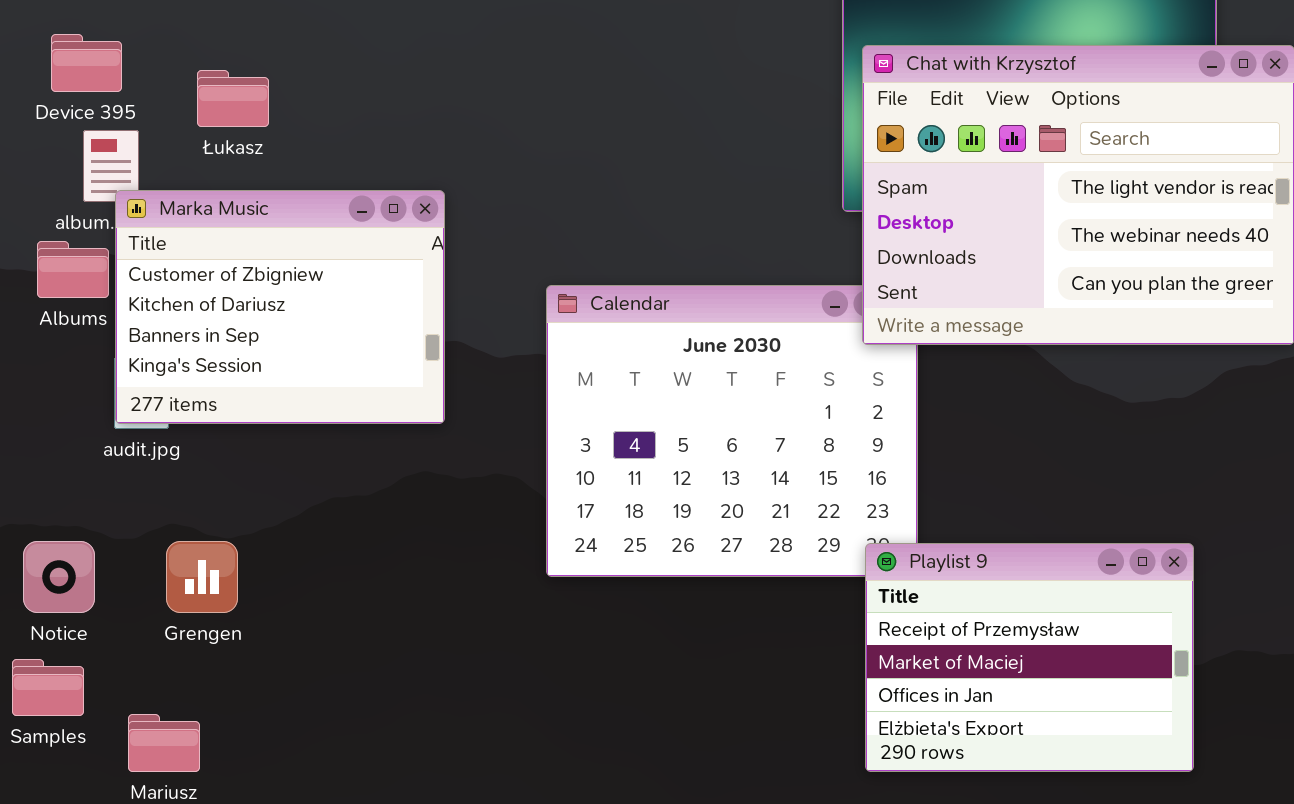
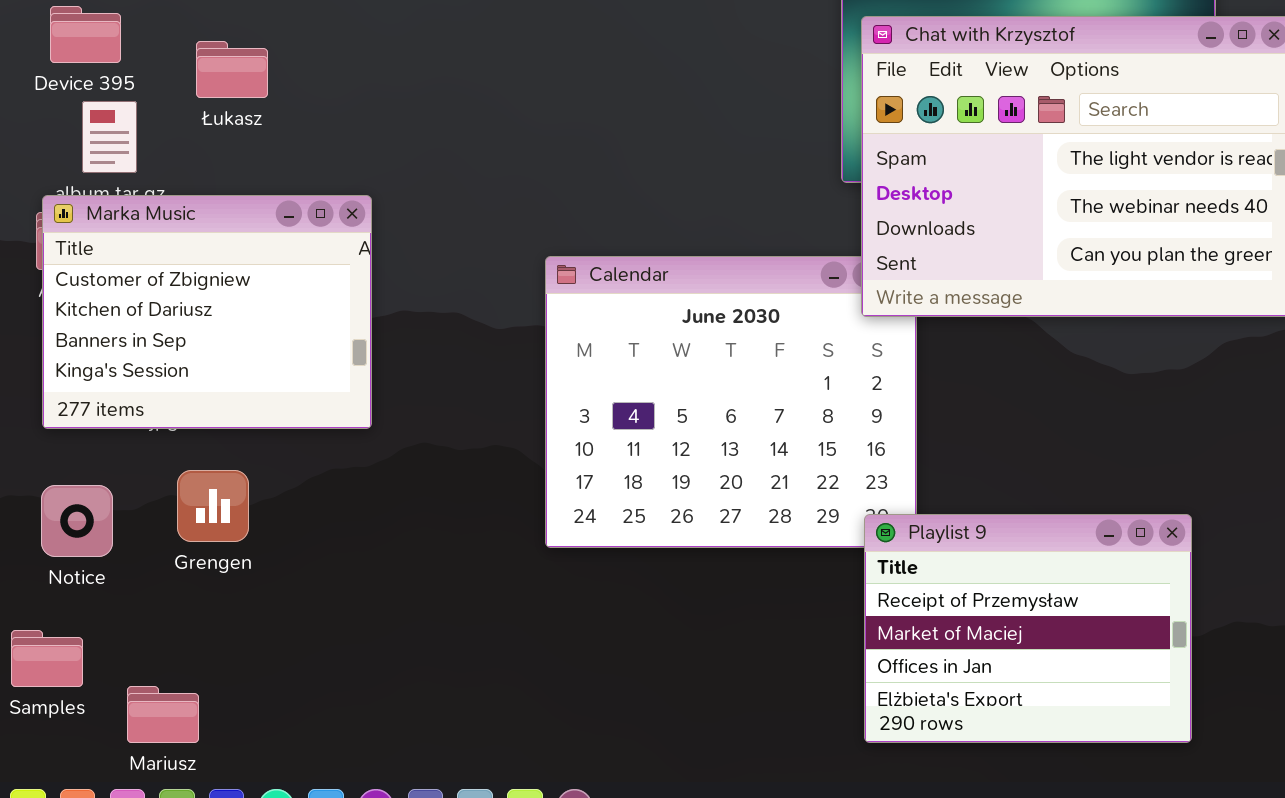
Marka Music: [115,190,445,424] -> [42,195,372,429], moved
Notice: [23,541,95,613] -> [41,485,113,557], moved
Grengen: [166,541,238,613] -> [177,470,249,542], moved

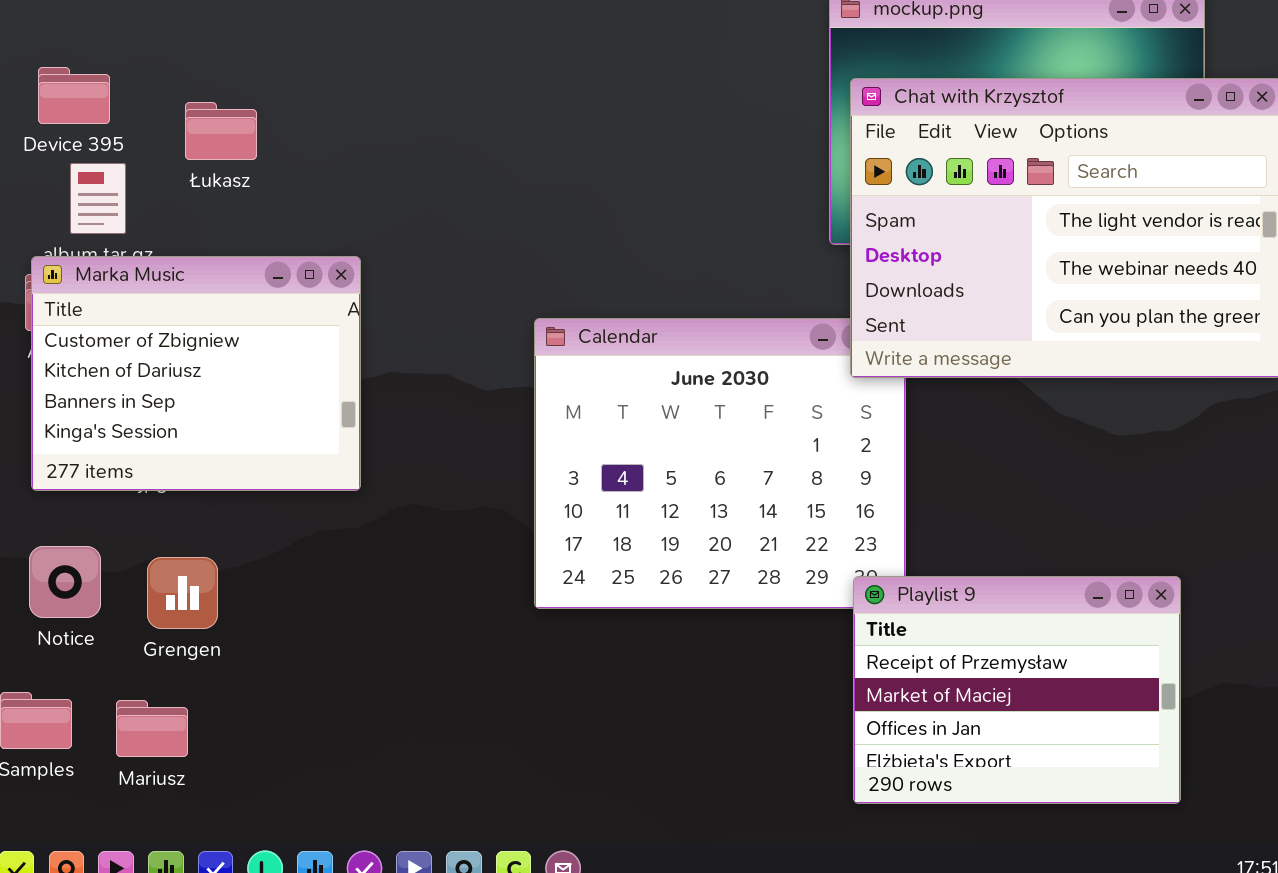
Grengen: [177,470,249,542] -> [147,557,218,629], moved
Mariusz: [127,686,199,743] -> [116,700,188,757], moved

